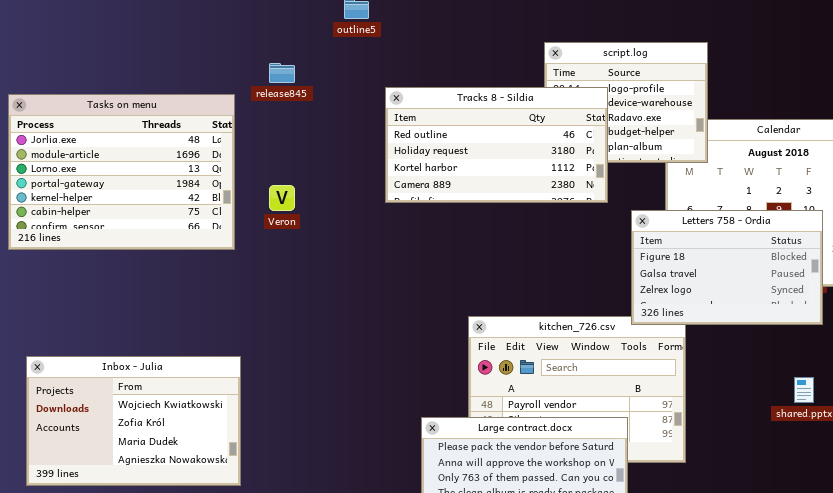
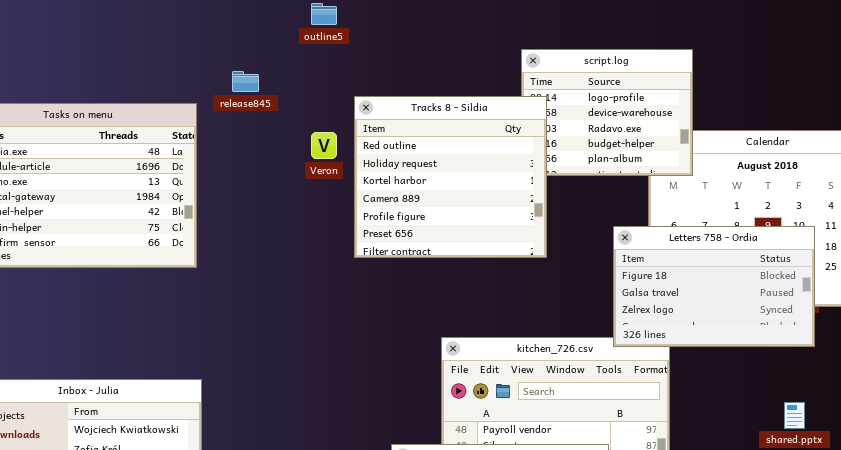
Tracks 8 - Sildia: [385,87,608,203] -> [354,96,547,258], resized
Veron: [269,185,295,211] -> [311,132,337,159], moved

